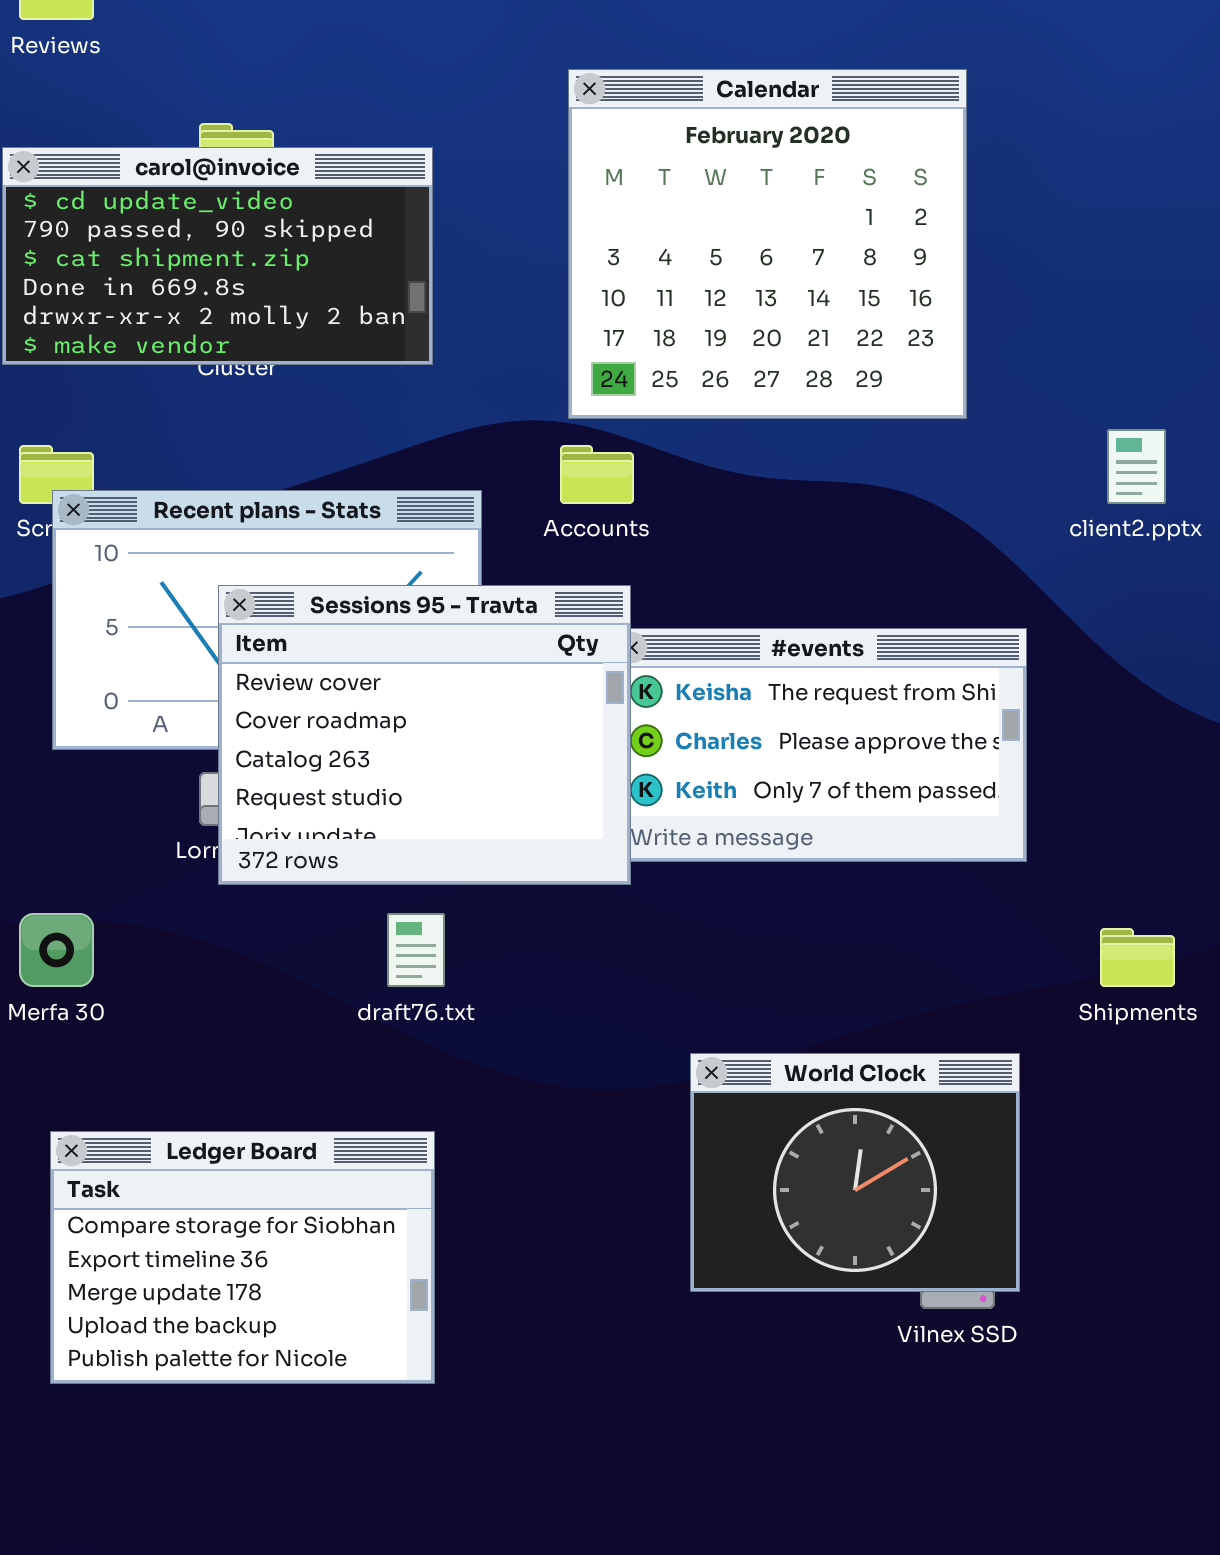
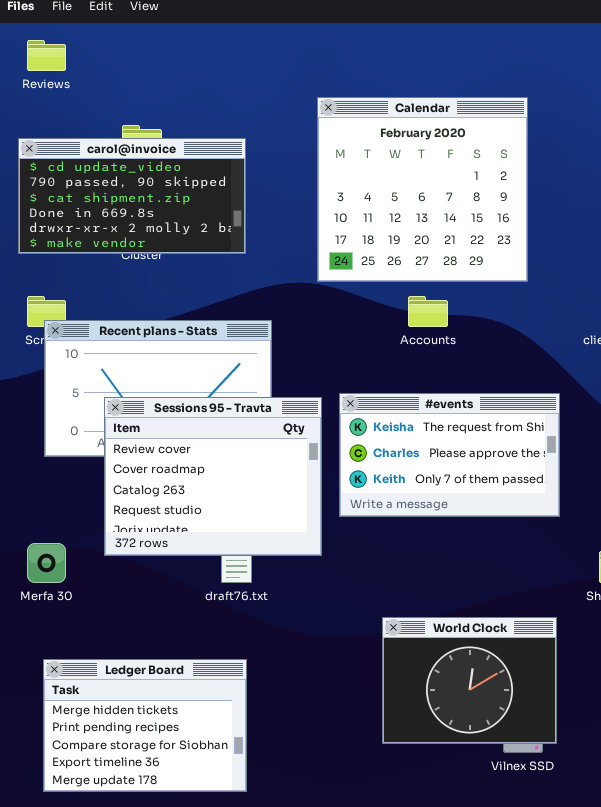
Accounts: [560,445,634,504] -> [408,296,448,327], moved
Sessions 95 - Travta: [218,585,631,885] -> [104,397,322,556], moved
Ledger Board: [50,1131,435,1384] -> [43,659,247,792], scrolled up 2 rows

